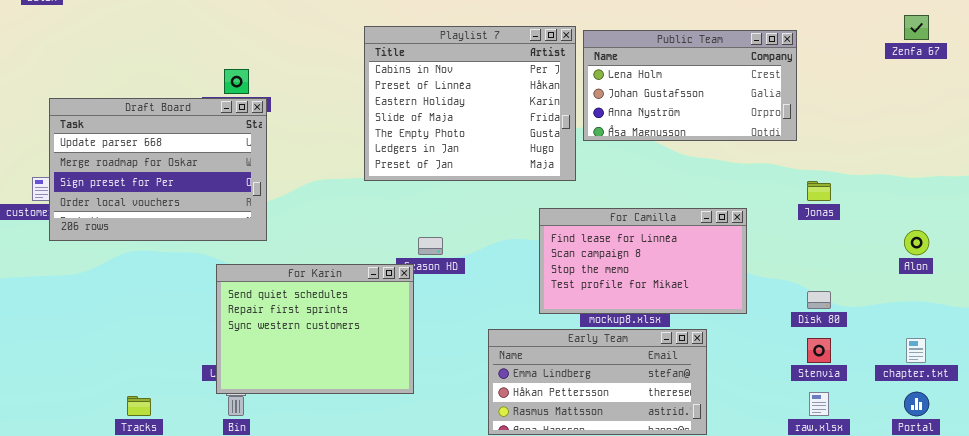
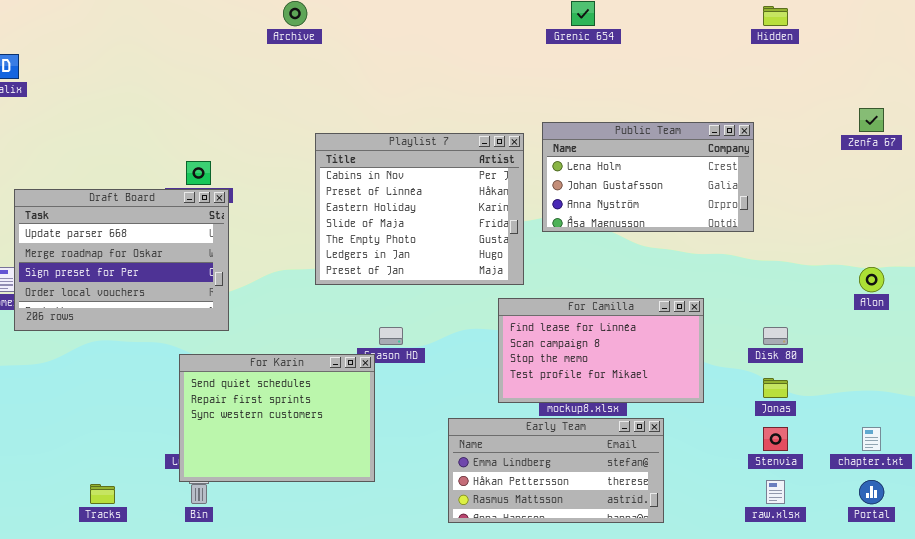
Playlist 7: [364,26,576,181] -> [315,133,524,285], moved
Jonas: [807,181,831,201] -> [763,378,788,398], moved
Alon: [904,230,929,255] -> [859,267,884,292], moved
Disk 80: [807,291,831,309] -> [763,327,788,345], moved

